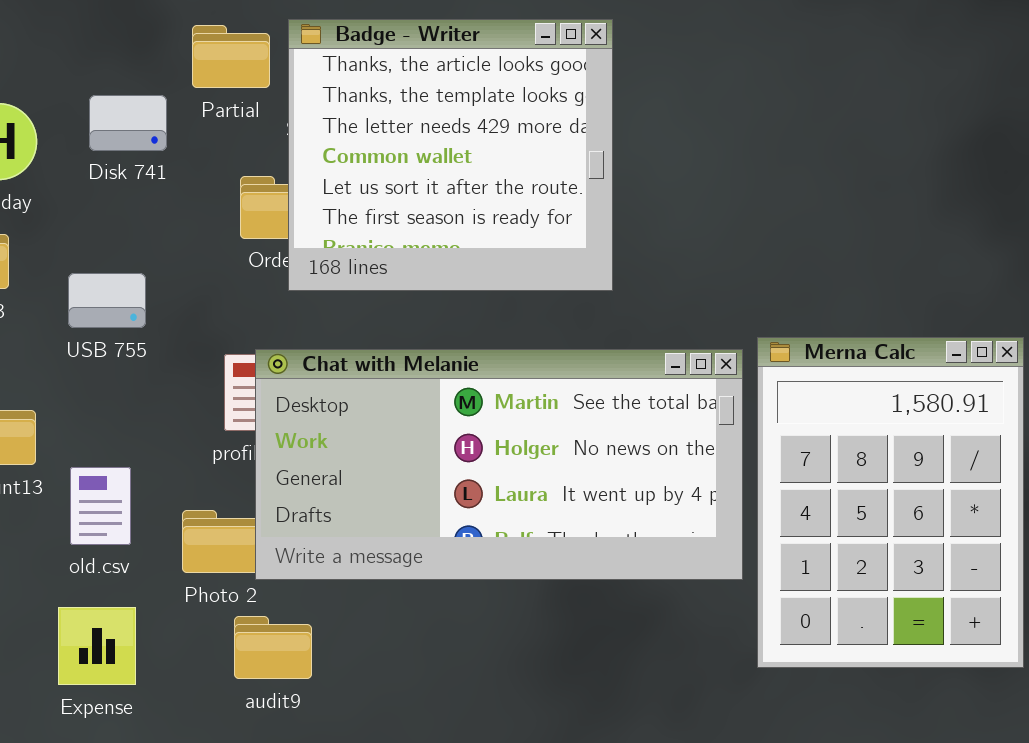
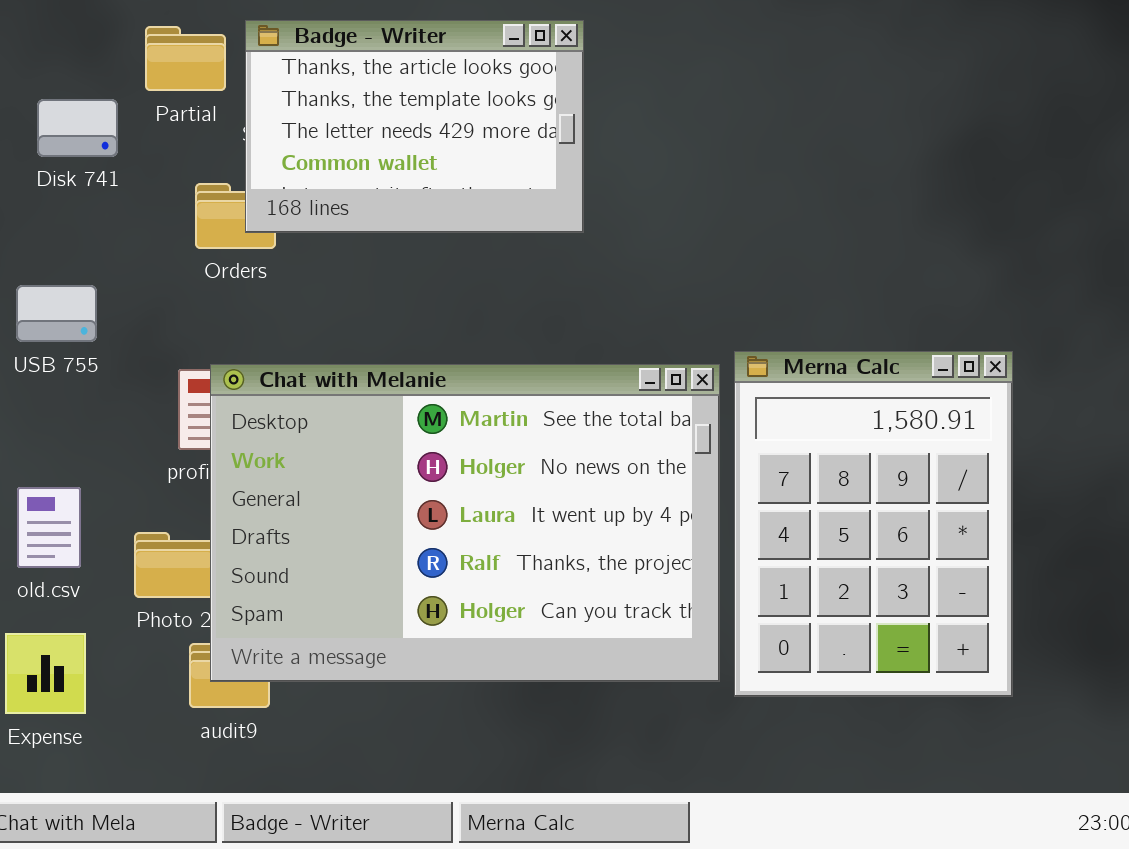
Badge - Writer: [288,19,613,291] -> [245,20,584,233], resized
Chat with Melanie: [255,349,743,580] -> [210,364,720,682], resized

